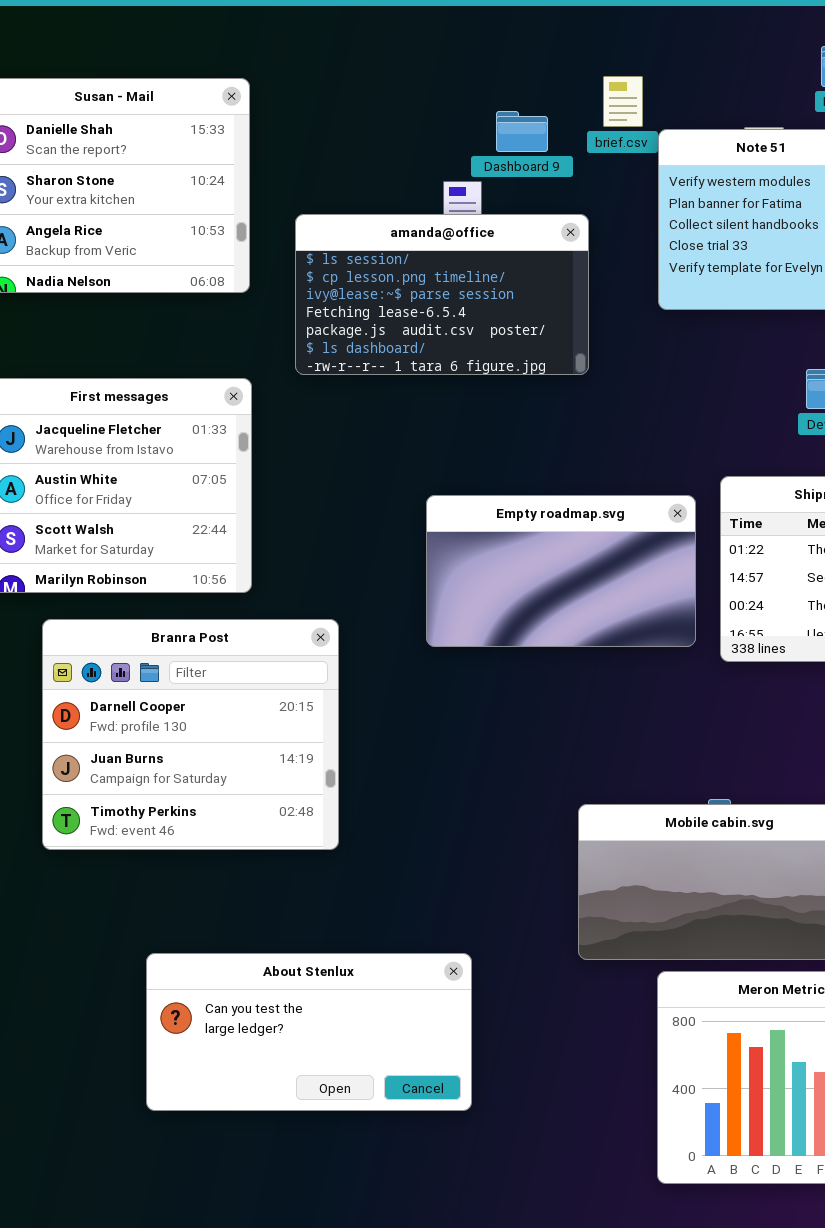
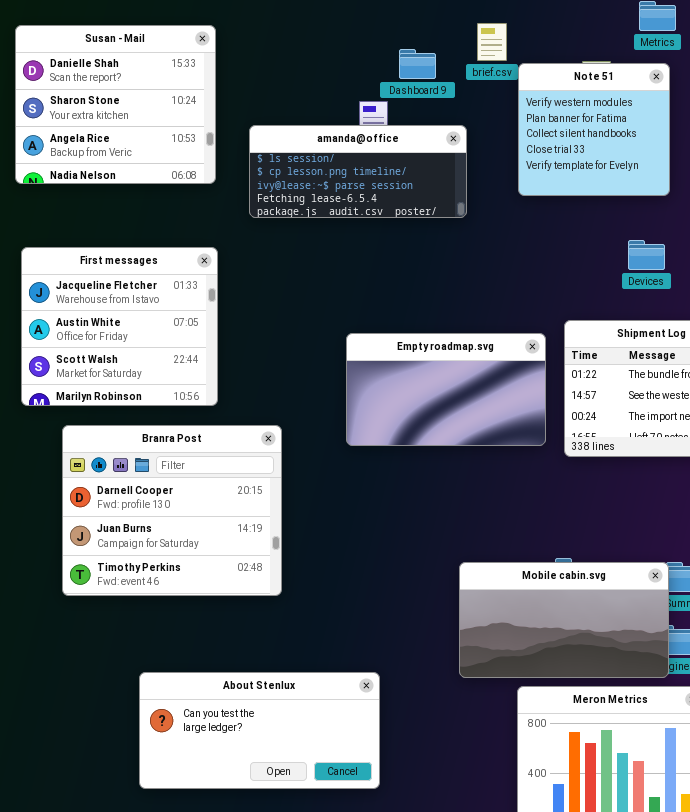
amanda@office: [295,214,589,375] -> [249,125,467,218], resized

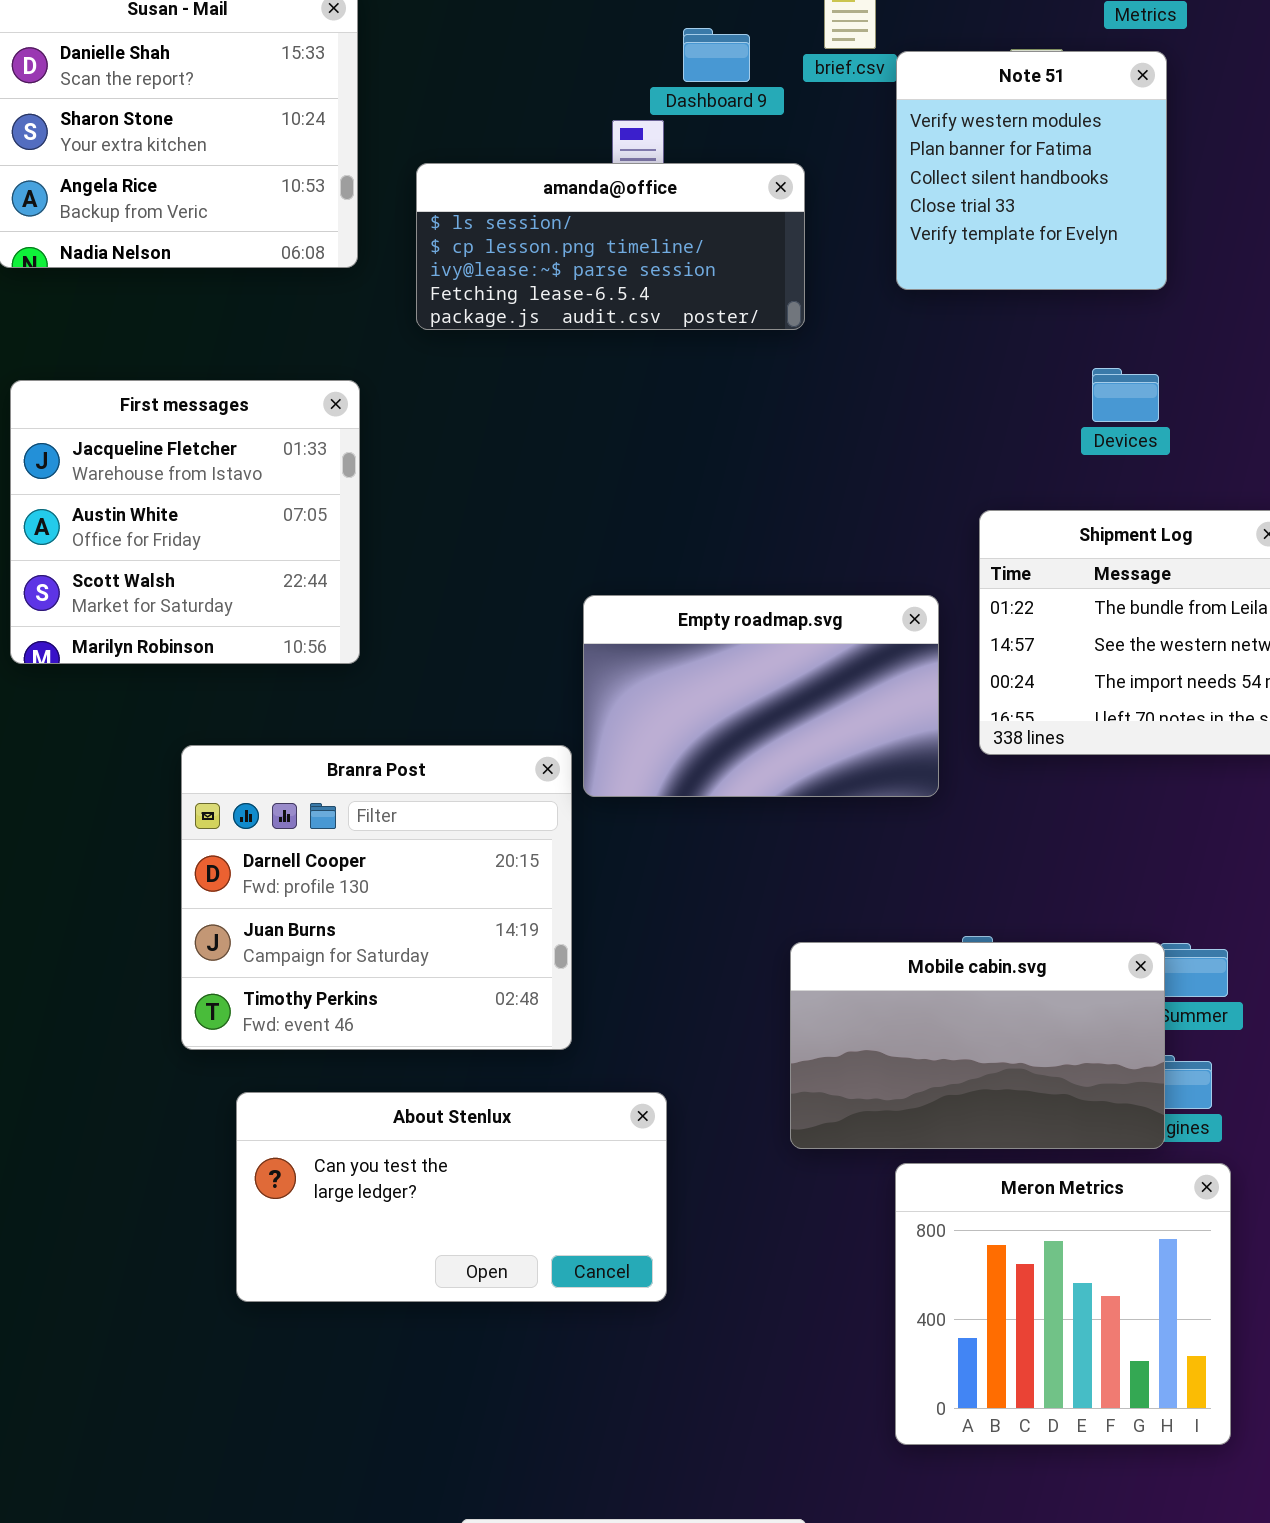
Empty roadmap.svg: [346,333,546,446] -> [583,595,939,797], moved
Branra Post: [62,425,282,596] -> [181,745,572,1050], moved
About Stenlux: [139,672,380,789] -> [236,1092,667,1302], moved

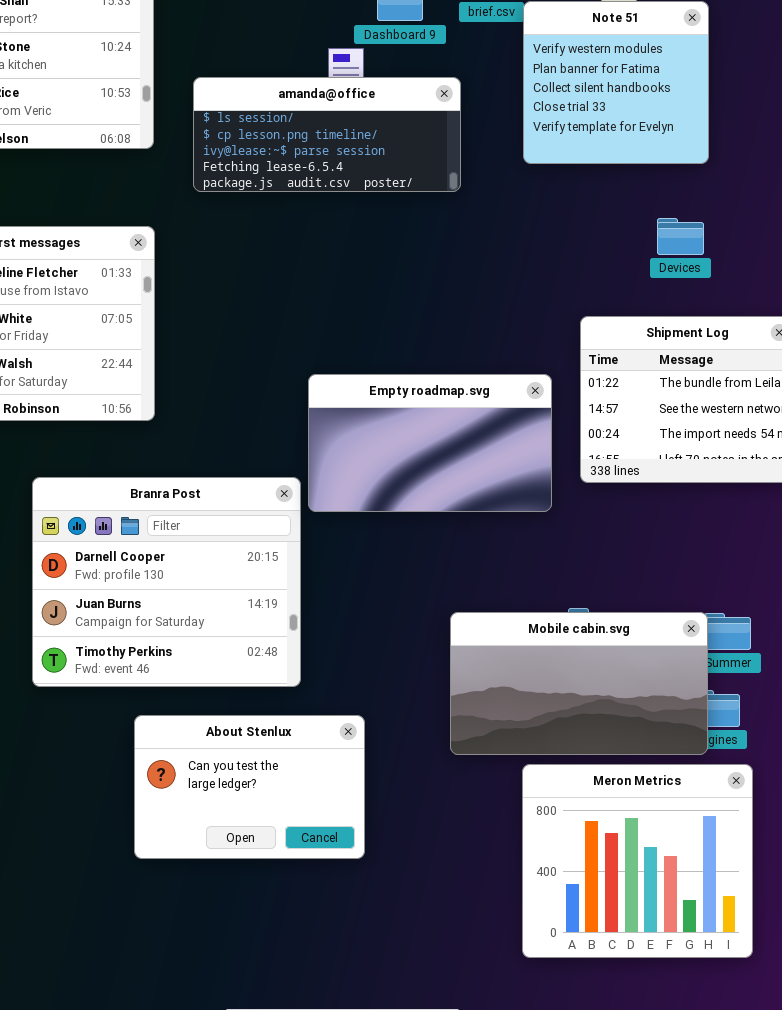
About Stenlux: [236,1092,667,1302] -> [134,715,365,859], resized

